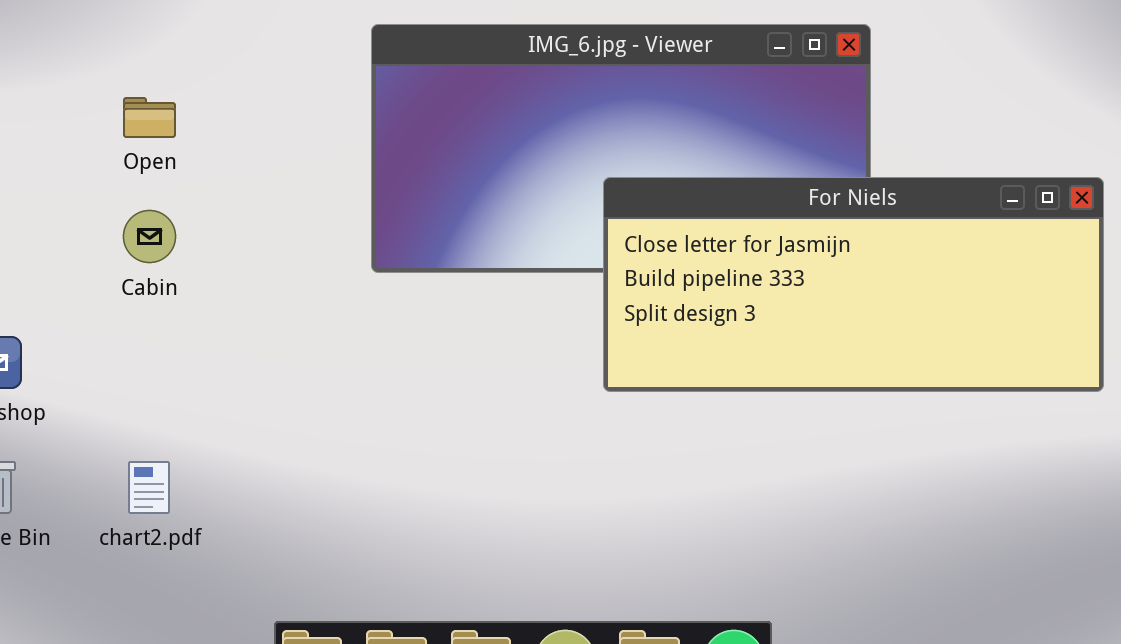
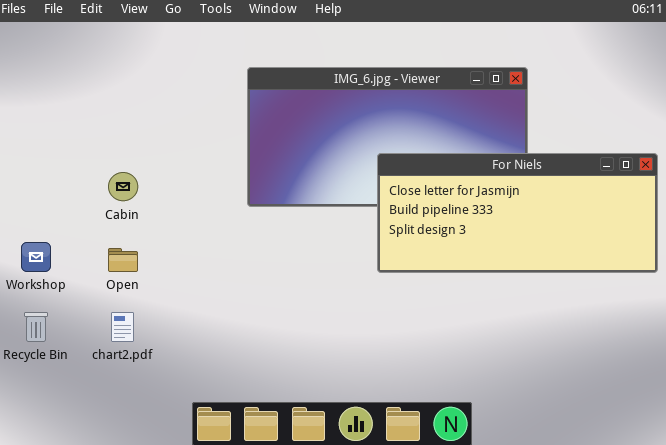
Open: [123,97,176,138] -> [108,248,138,272], moved

